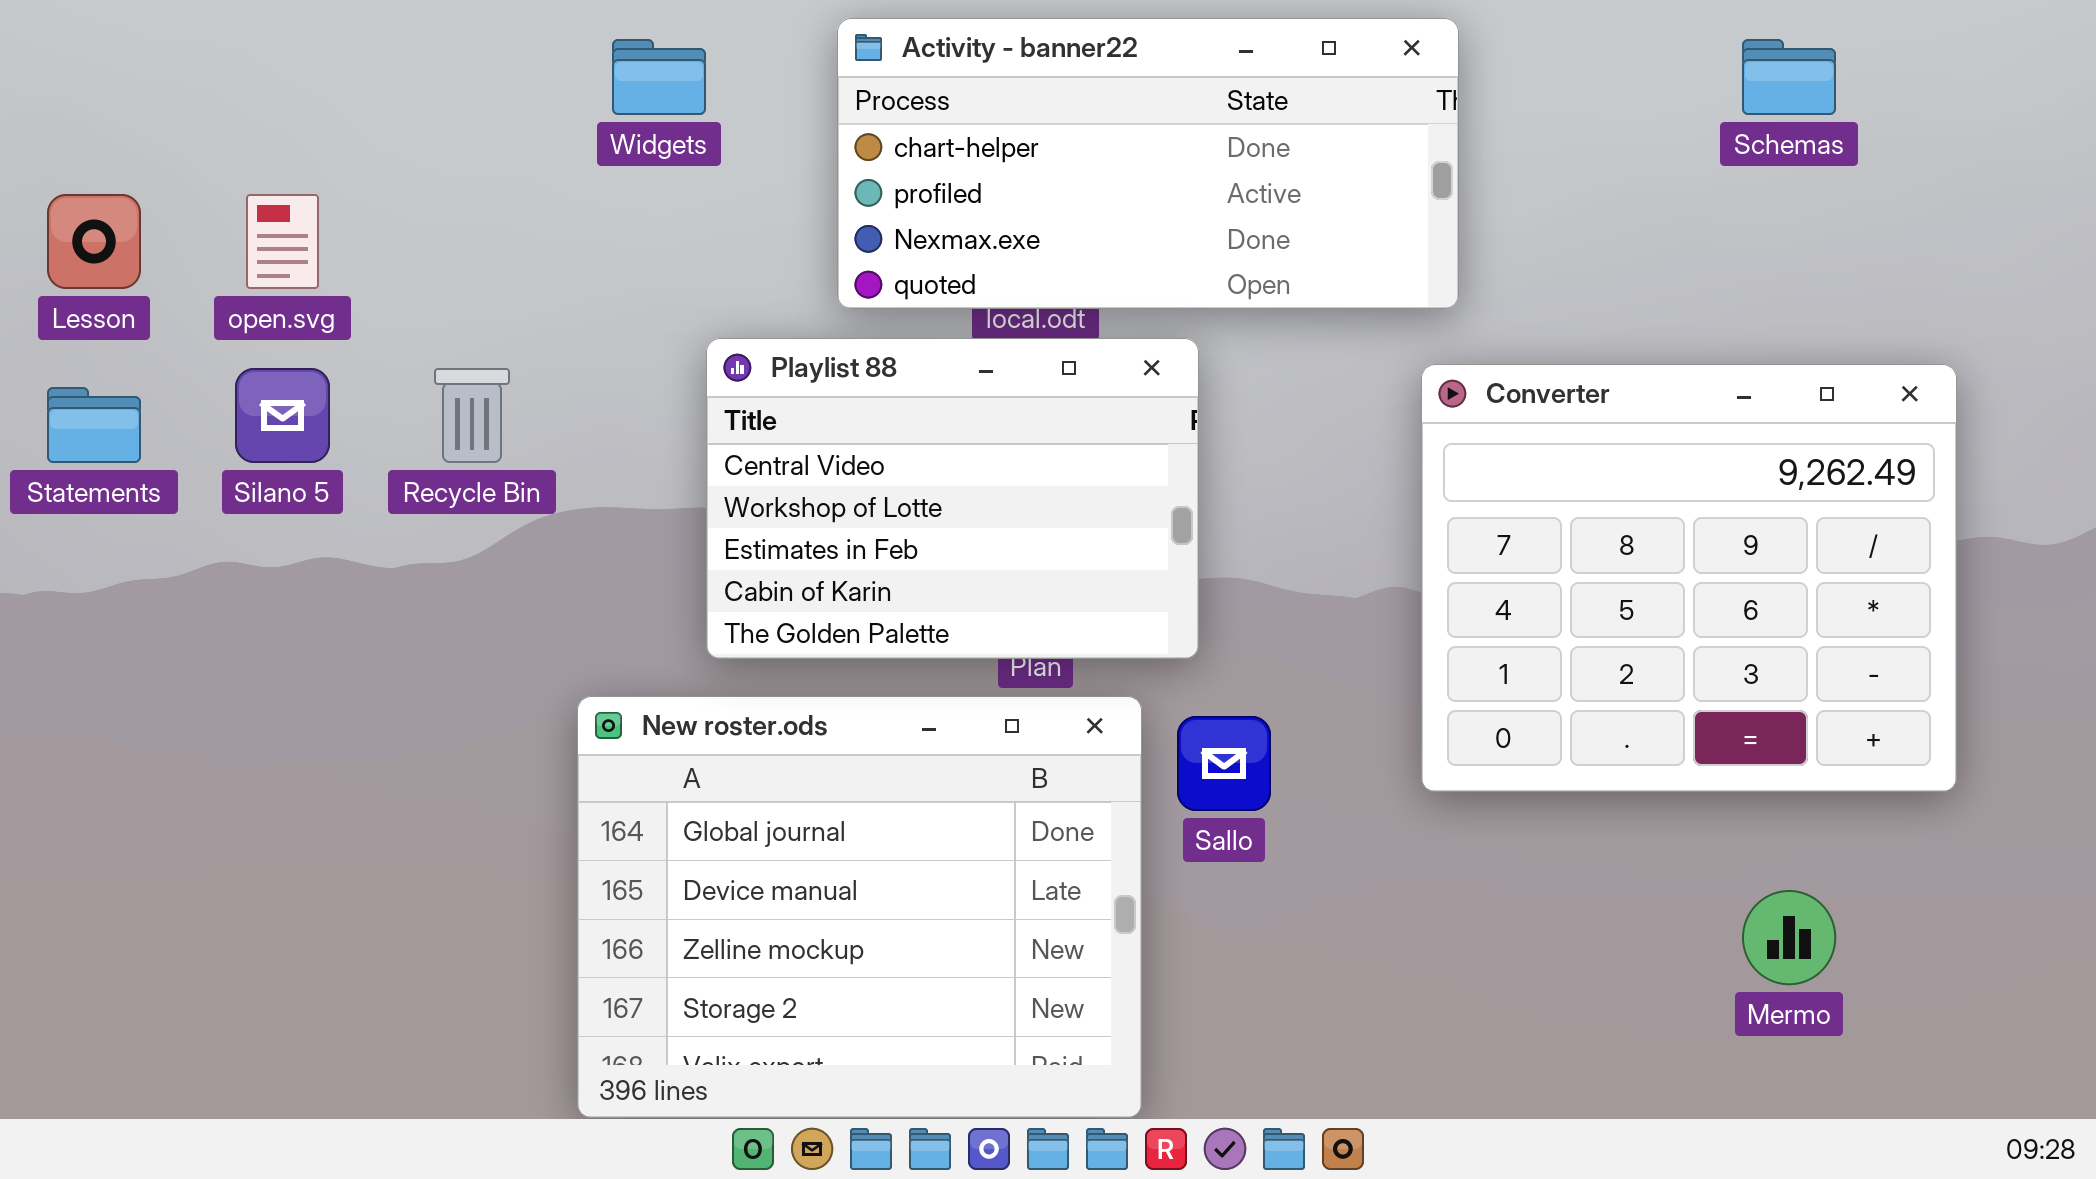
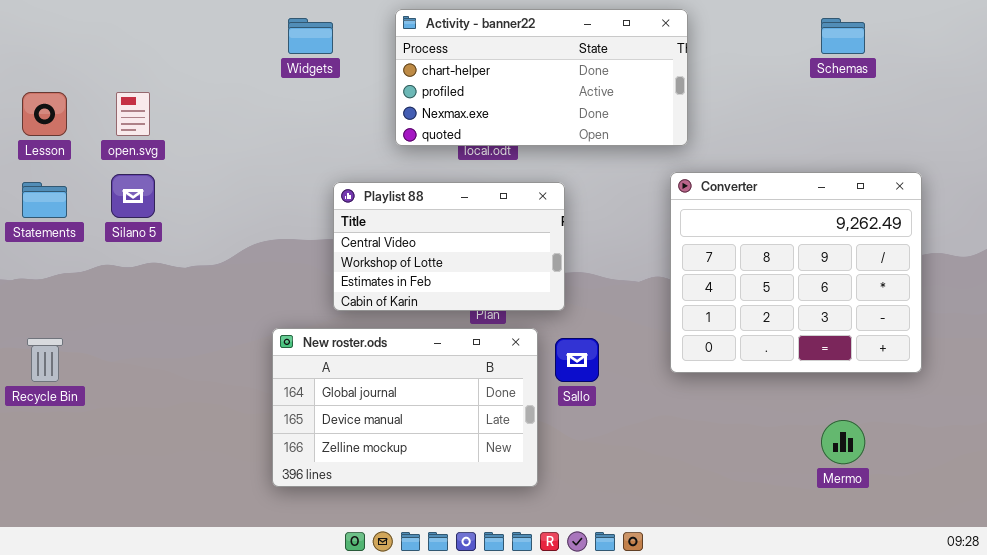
Playlist 88: [706,338,1199,659] -> [333,182,565,311], resized
Recycle Bin: [434,368,510,463] -> [27,338,63,382], moved
New roster.ods: [577,696,1142,1118] -> [272,328,538,487], resized

